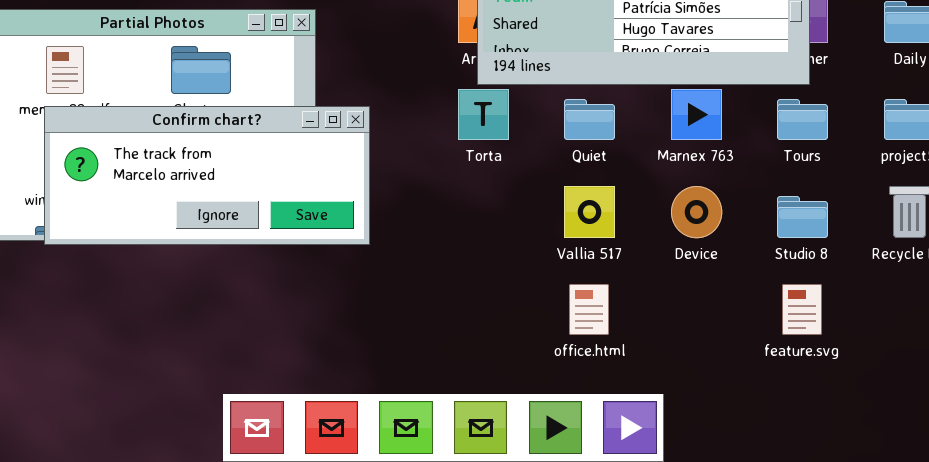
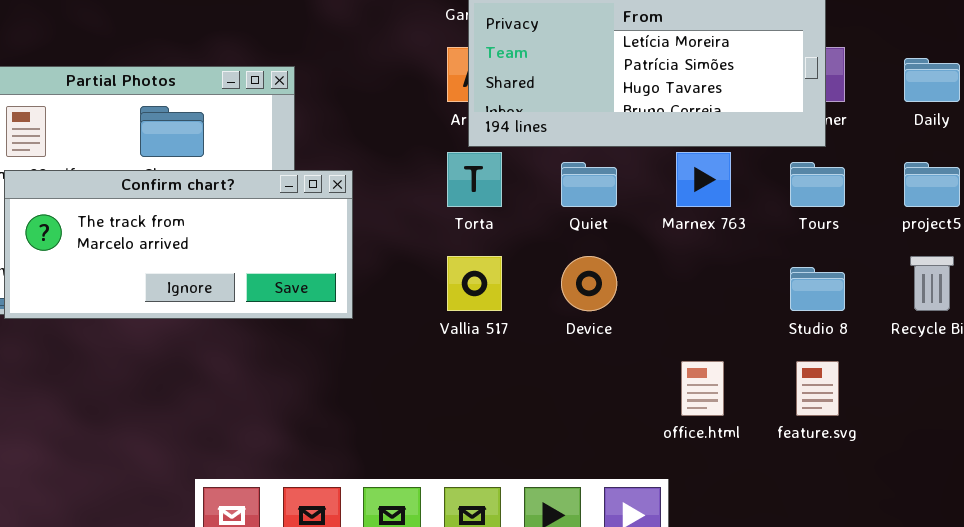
Vallia 517: [564,186,615,238] -> [447,256,502,311], moved
Device: [671,186,722,238] -> [561,256,617,311], moved
office.html: [569,284,609,335] -> [681,361,724,416], moved

